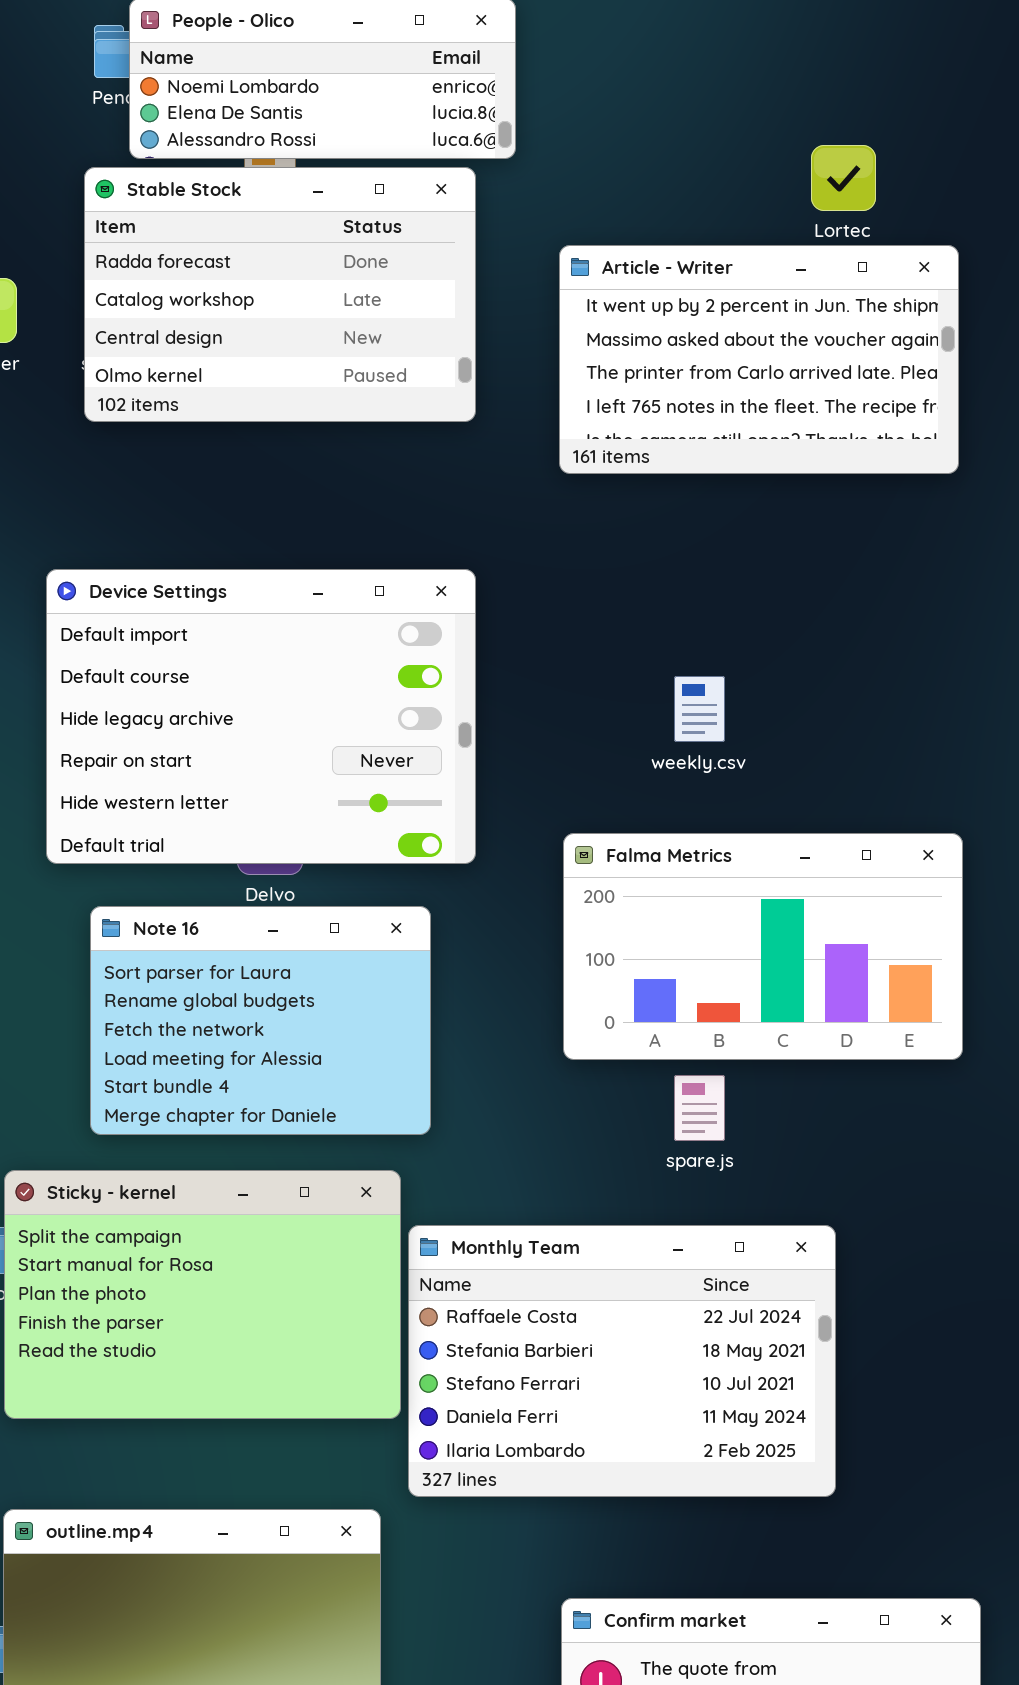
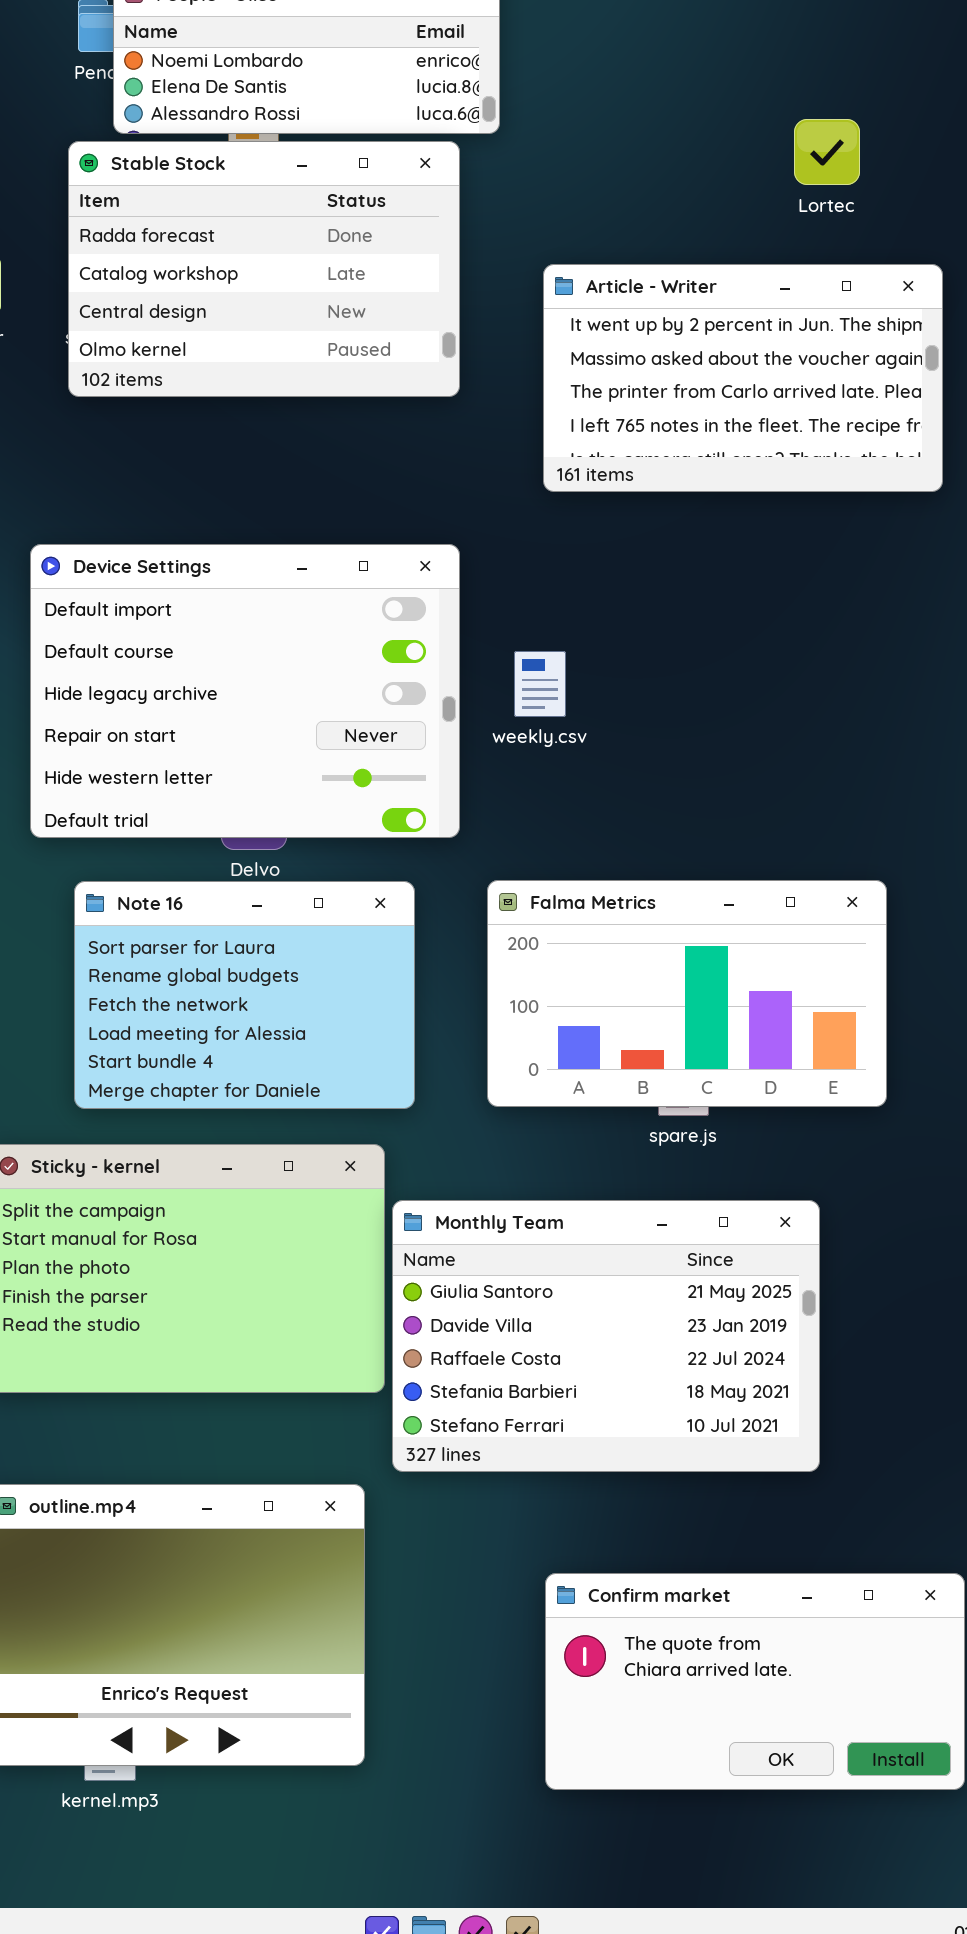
Article - Writer: [559,245,959,474] -> [543,264,943,492], moved
weekly.csv: [674,676,725,742] -> [514,651,566,717], moved
Falma Metrics: [563,833,963,1060] -> [487,880,887,1107], moved
Monthly Team: [408,1225,836,1497] -> [392,1200,820,1472], scrolled up 2 rows

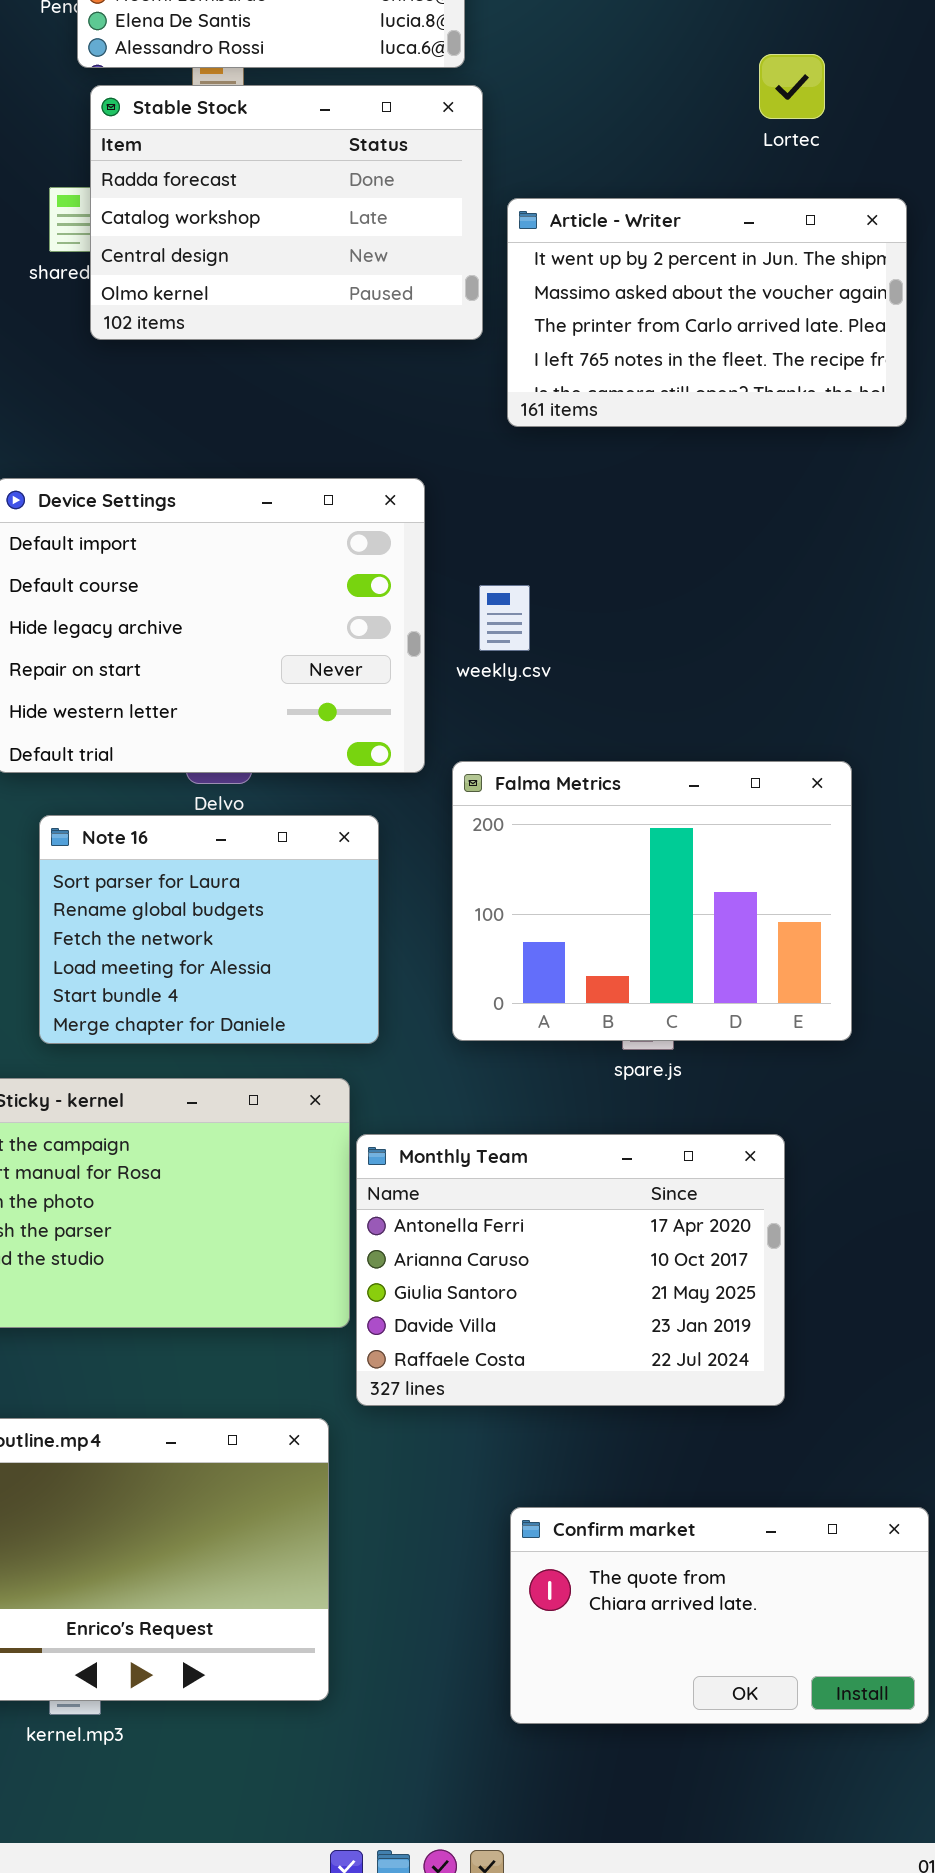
Stable Stock: [68,141,460,397] -> [90,85,483,340], moved
Falma Metrics: [487,880,887,1107] -> [452,761,852,1041], resized
Monthly Team: [392,1200,820,1472] -> [356,1134,785,1406], scrolled up 2 rows

